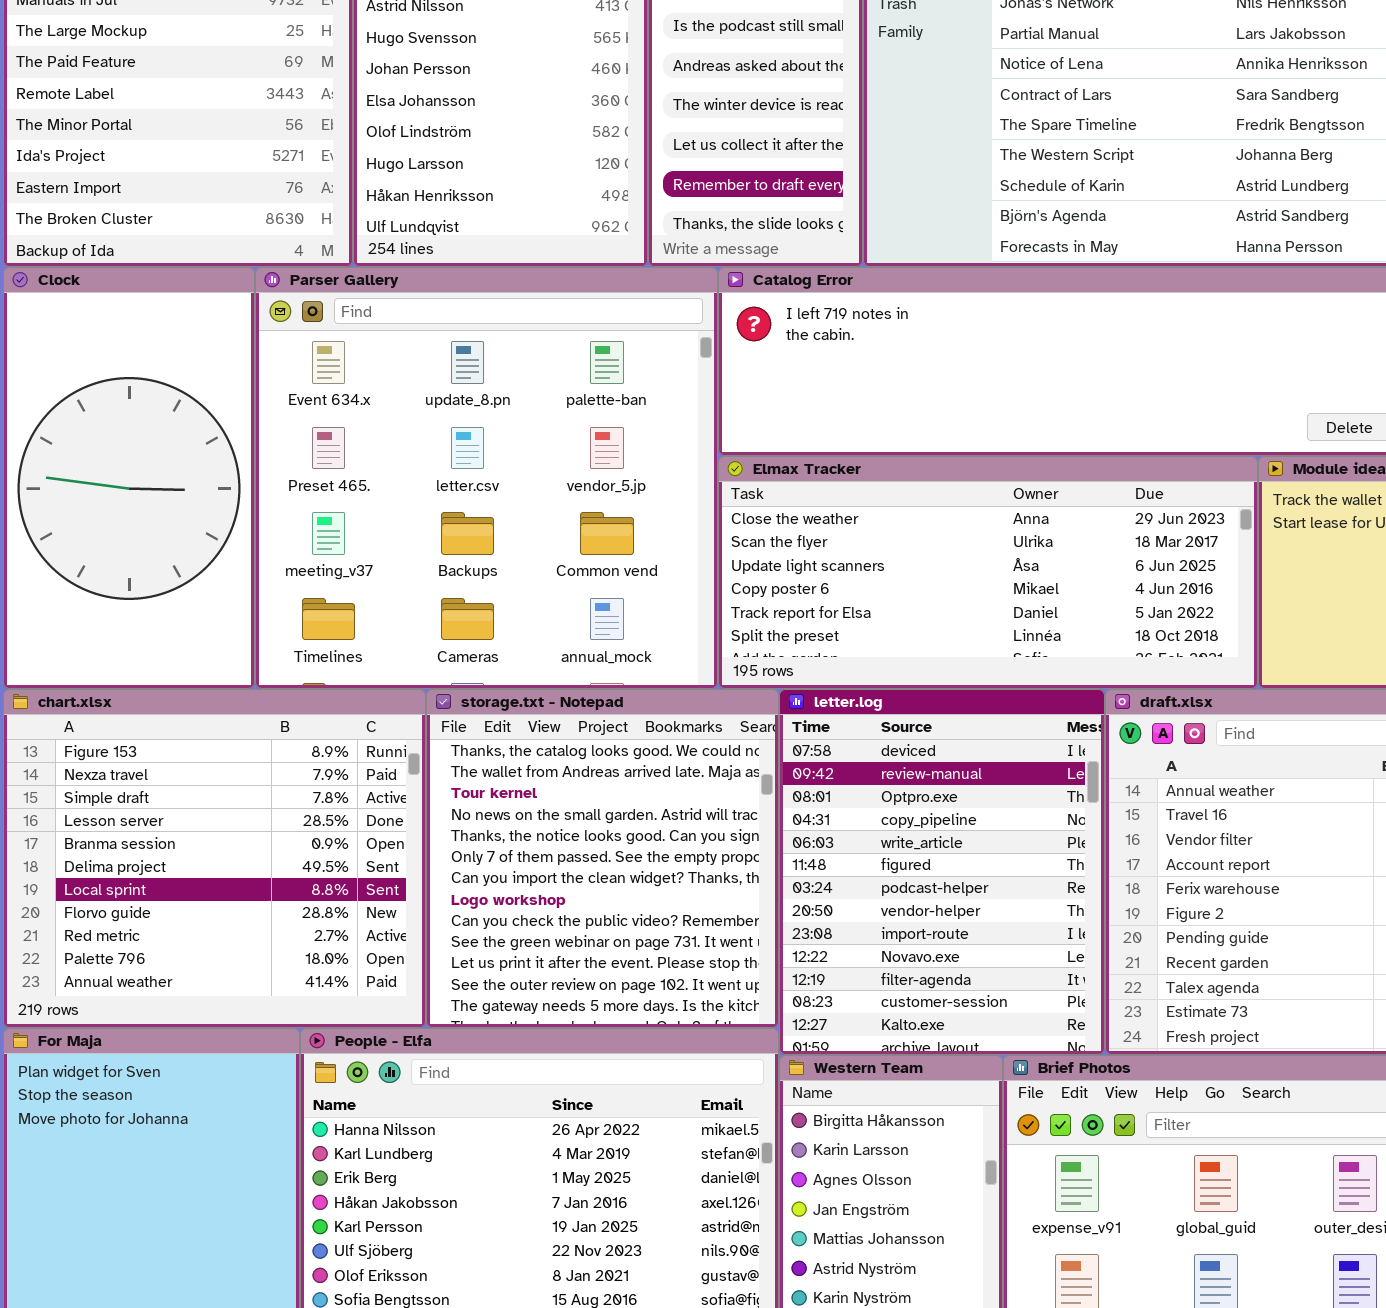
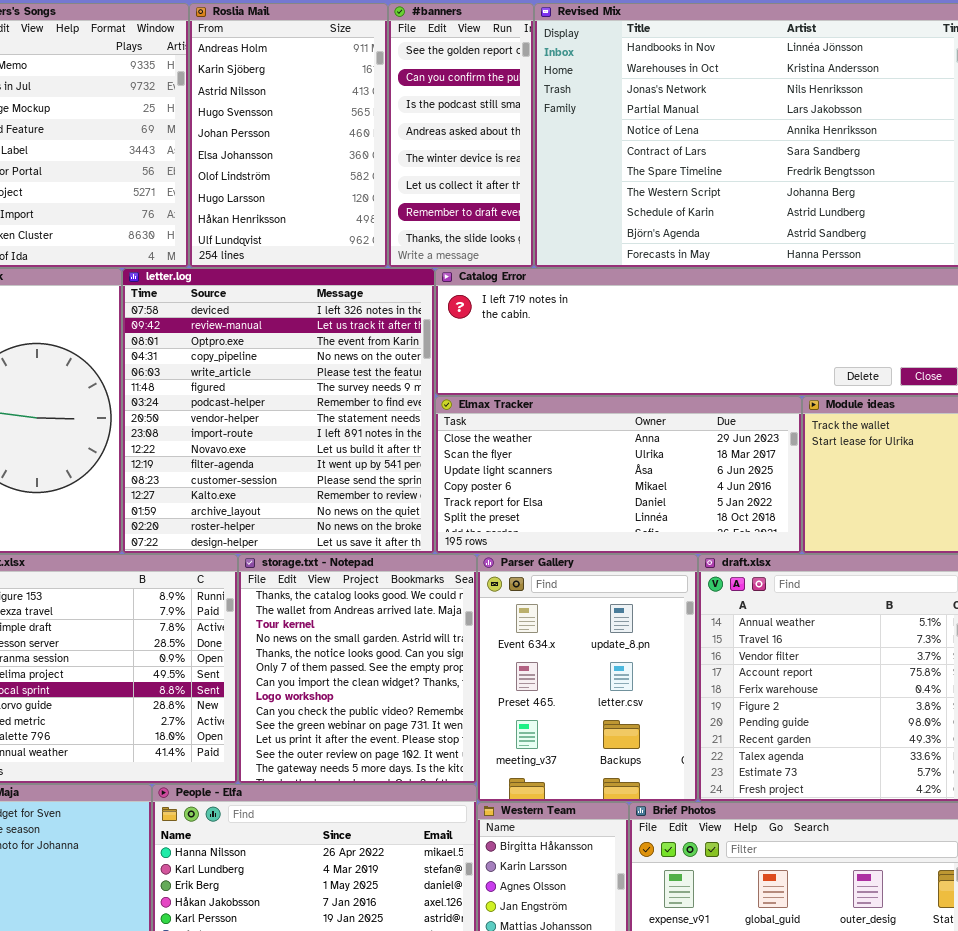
Parser Gallery: [255,267,718,689] -> [477,554,698,802], moved, resized
letter.log: [779,689,1105,1055] -> [122,268,435,554], moved, resized

